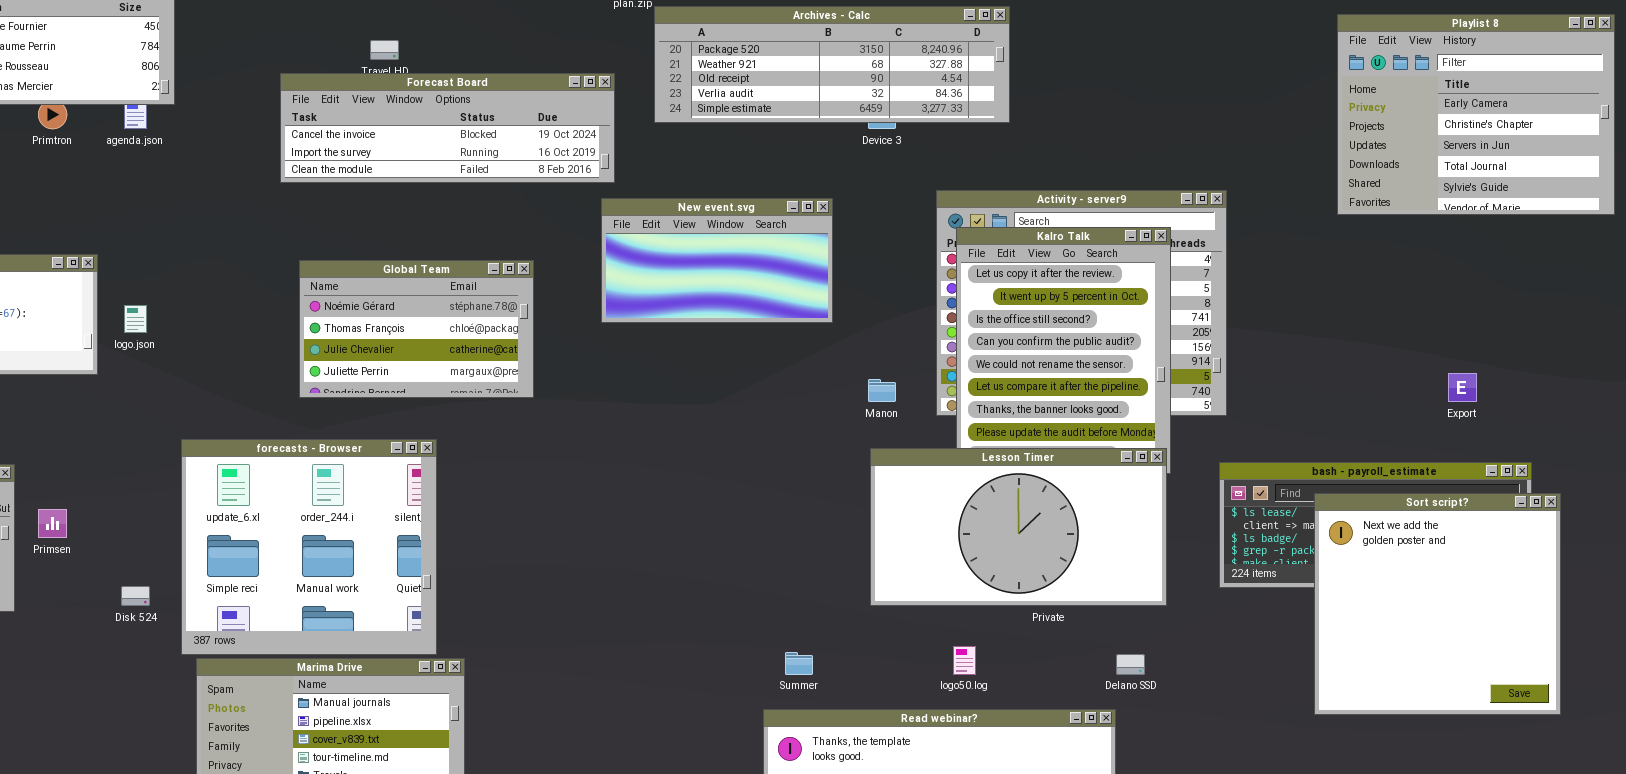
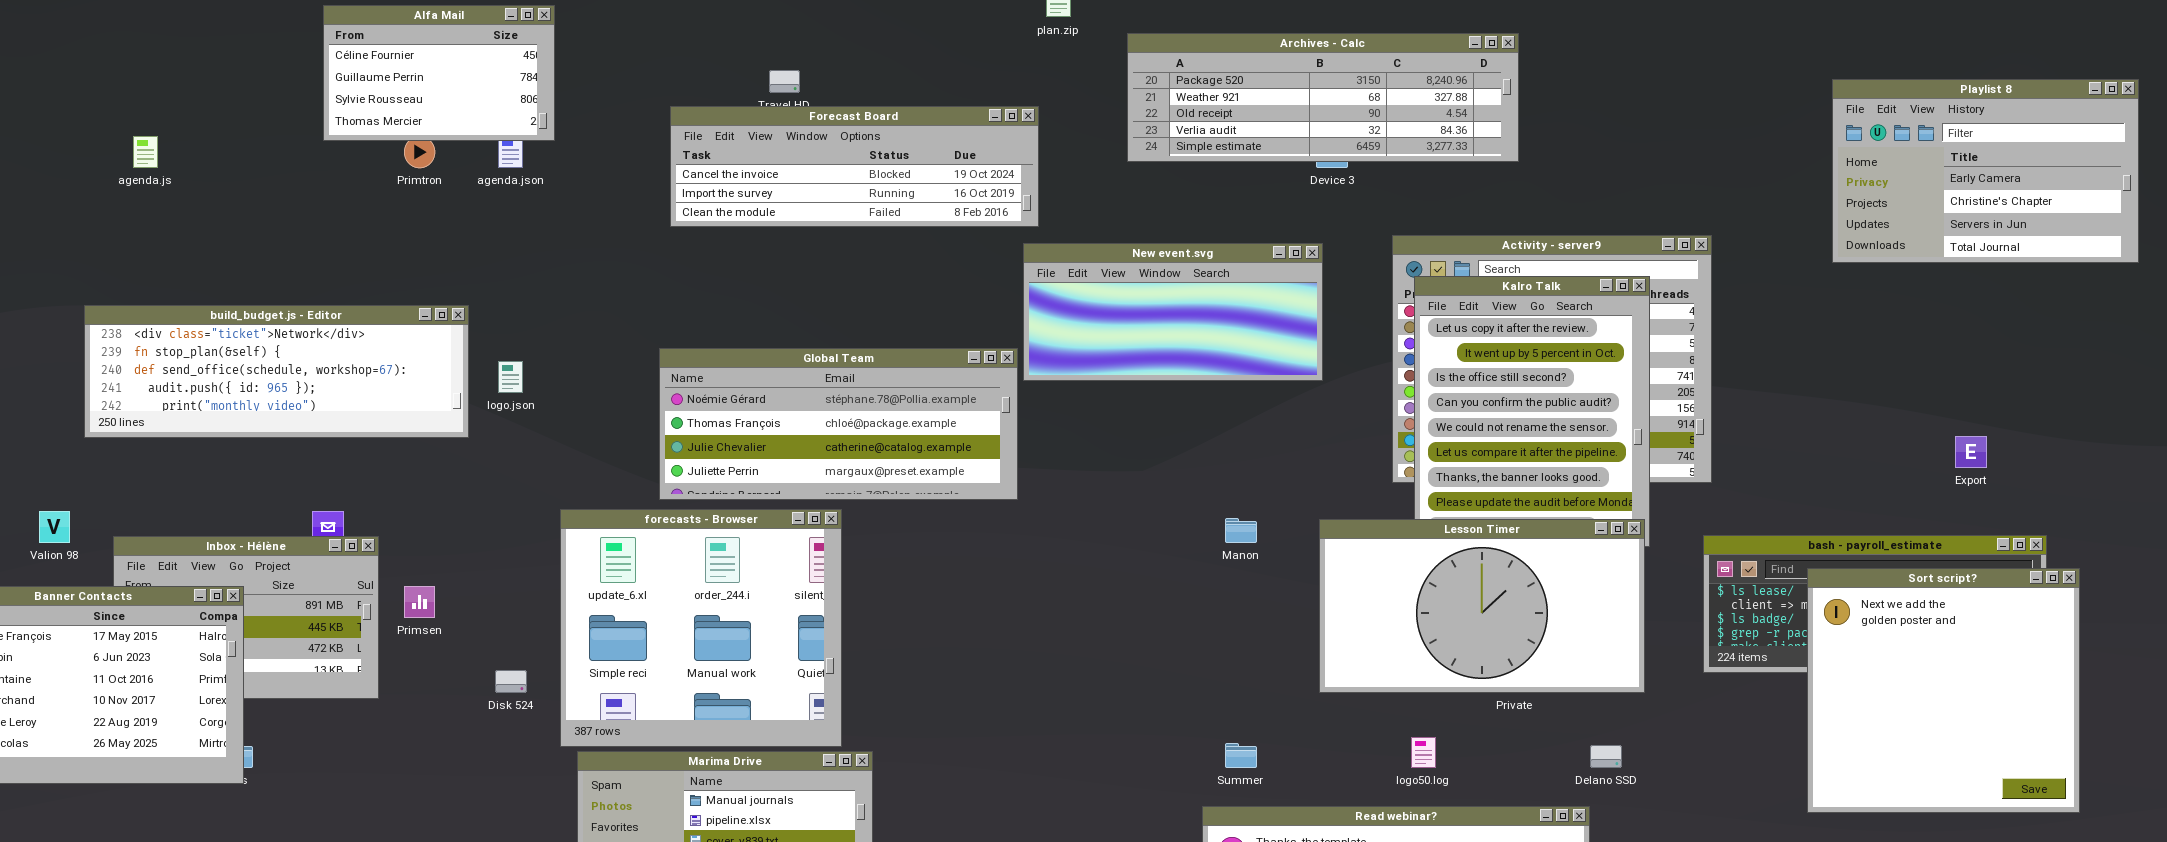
Archives - Calc: [654,6,1010,123] -> [1127,33,1519,162], moved
Playlist 8: [1337,14,1615,215] -> [1832,79,2139,263], resized
New event.svg: [601,198,833,323] -> [1023,243,1323,381], resized
Global Team: [299,260,534,398] -> [659,348,1018,500], moved, resized
Manon: [868,379,896,402] -> [1225,518,1257,543], moved

